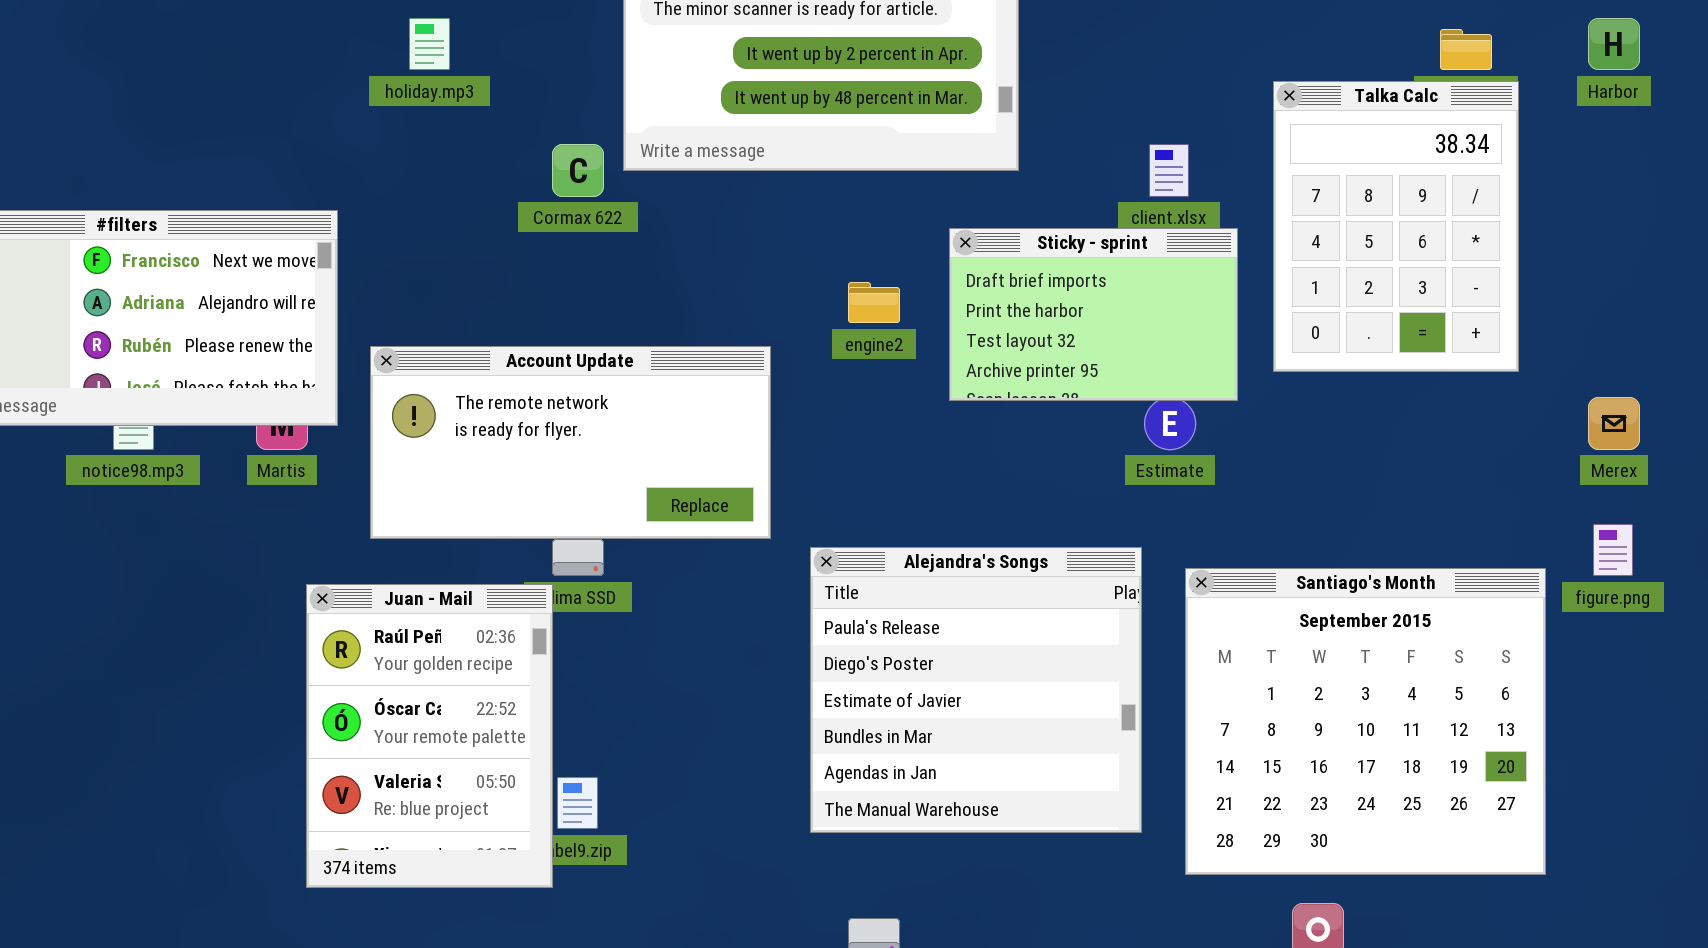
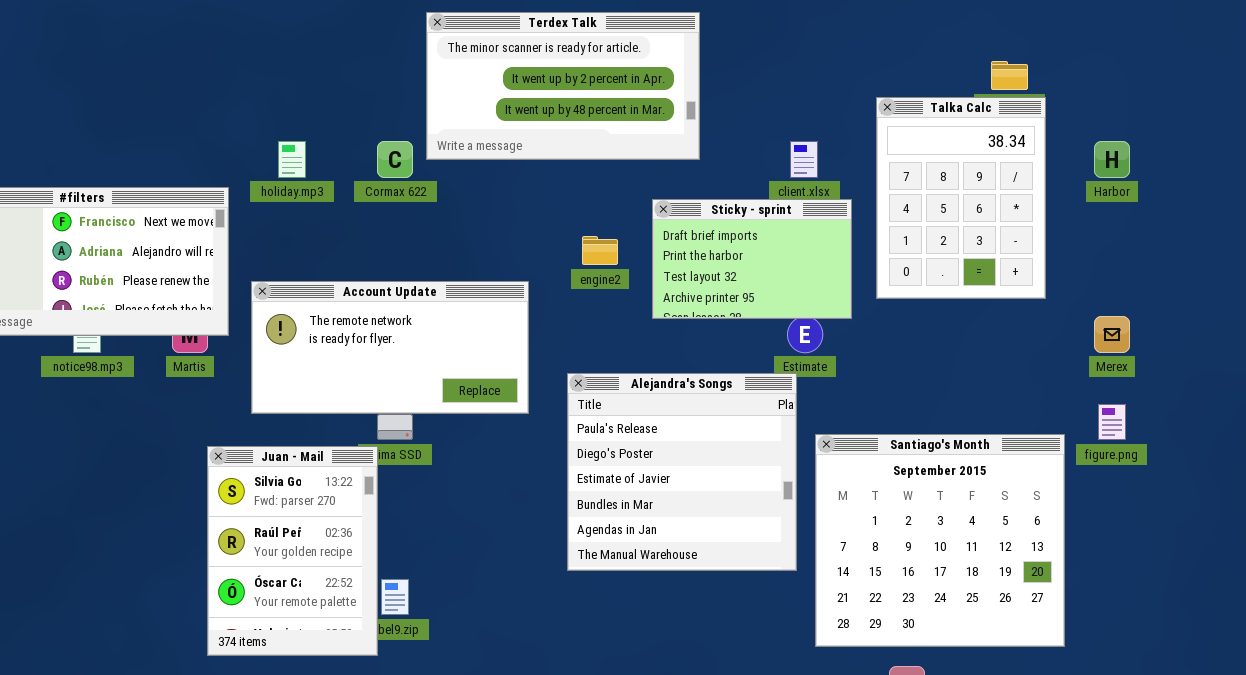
holiday.mp3: [409,18,450,70] -> [278,141,306,178], moved
Harbor: [1588,18,1640,70] -> [1094,141,1130,178], moved
Alejandra's Songs: [810,547,1142,833] -> [567,373,797,571], moved
Juan - Mail: [306,584,553,888] -> [207,446,378,656], scrolled up 1 row

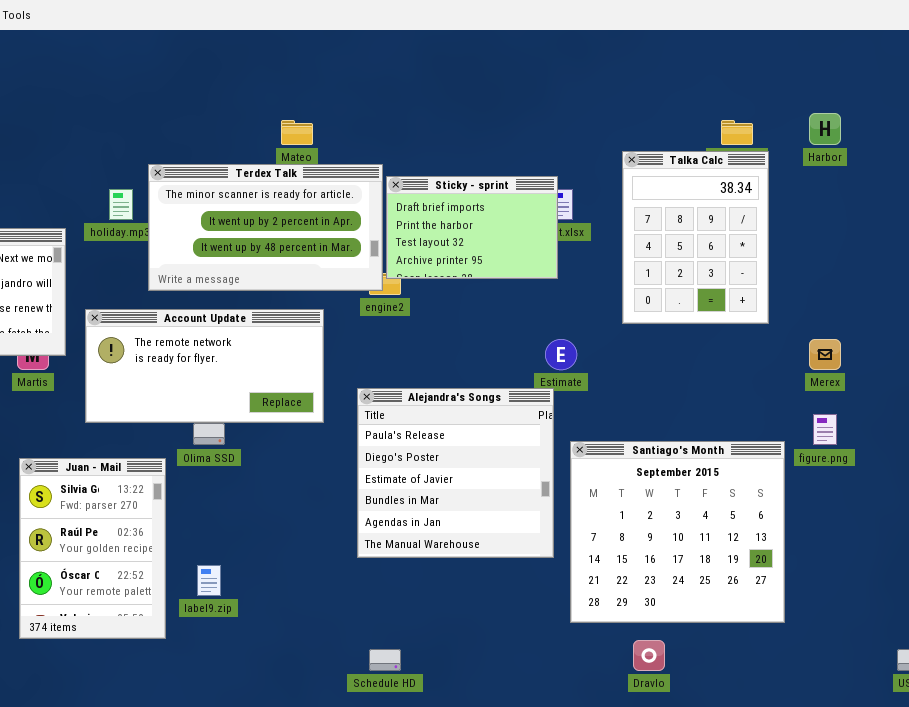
Terdex Talk: [426,12,700,160] -> [148,164,383,291], moved
Harbor: [1094,141,1130,178] -> [809,113,841,145], moved
Sticky - sprint: [652,199,852,319] -> [386,176,558,279], moved
Juan - Mail: [207,446,378,656] -> [19,458,166,639], moved

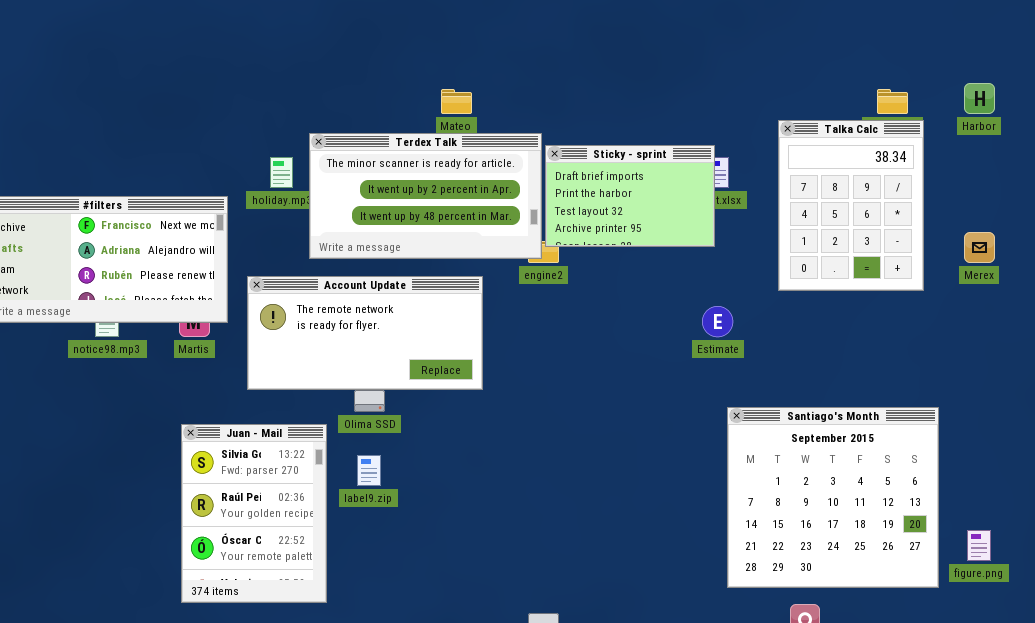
Merex: [809,339,841,370] -> [964,232,995,263], moved
Alejandra's Songs: [357,388,554,558] -> none, closed
figure.png: [813,414,837,445] -> [967,530,991,561], moved
label9.zip: [197,565,221,596] -> [357,455,381,486], moved

